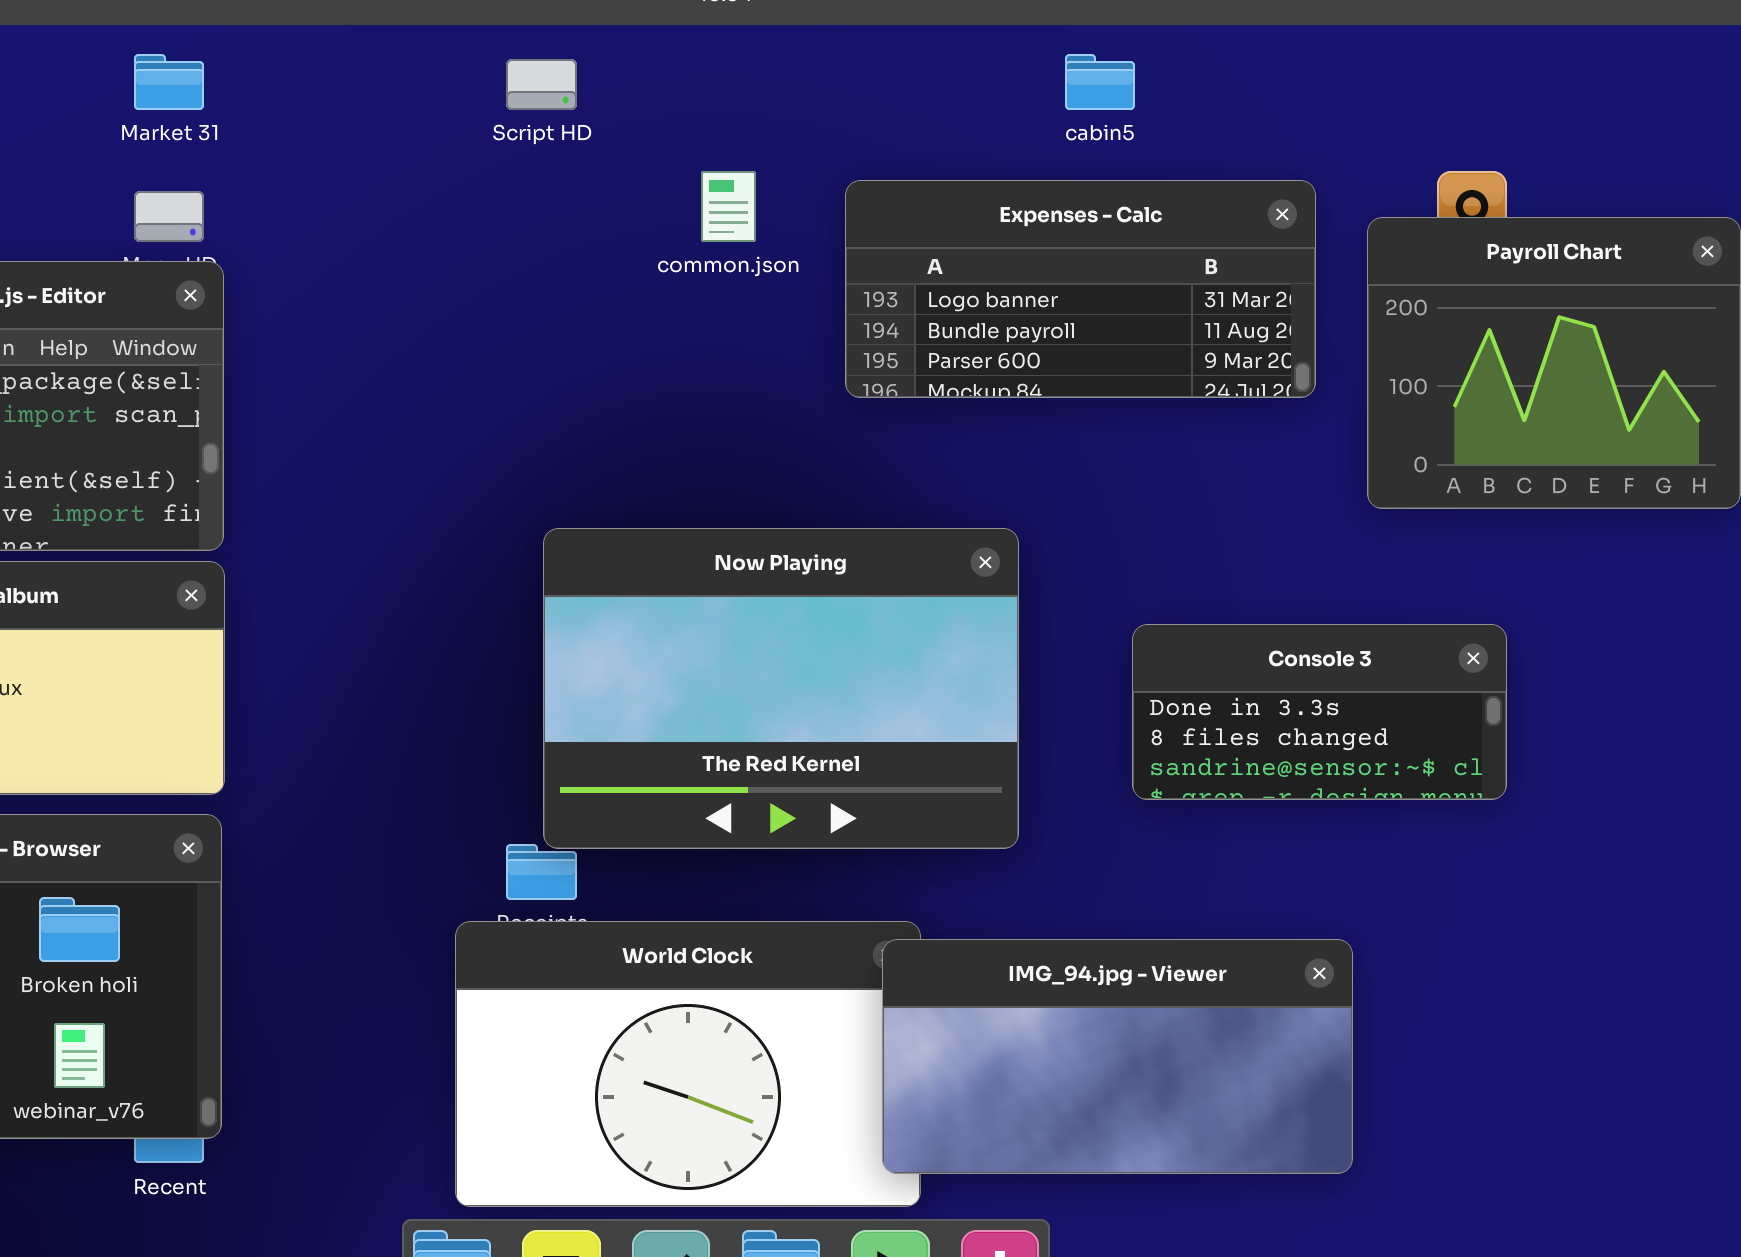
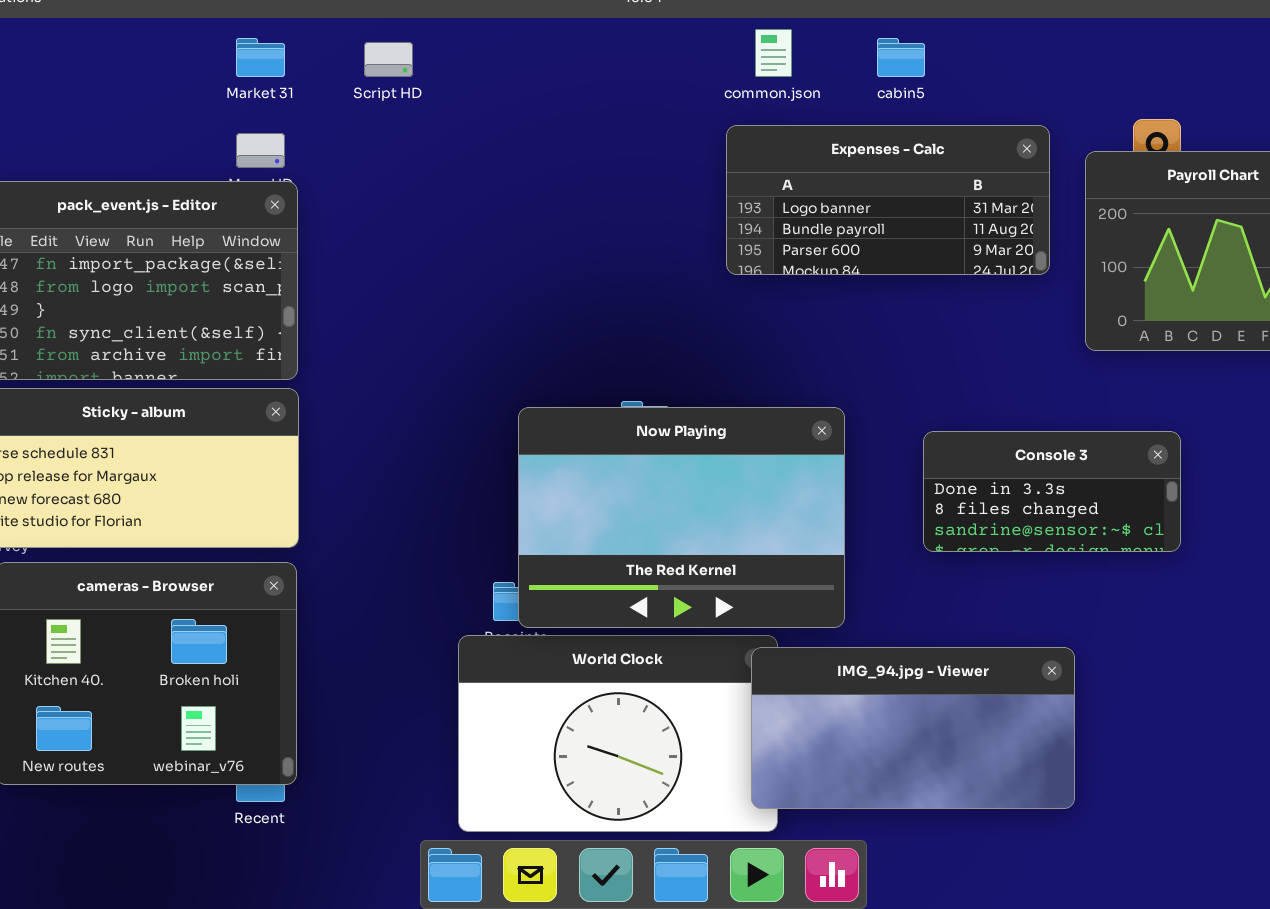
Script HD: [506,59,577,110] -> [364,42,413,77], moved
common.json: [701,171,756,242] -> [755,29,792,77], moved
Now Playing: [543,528,1019,849] -> [518,407,845,628], moved

